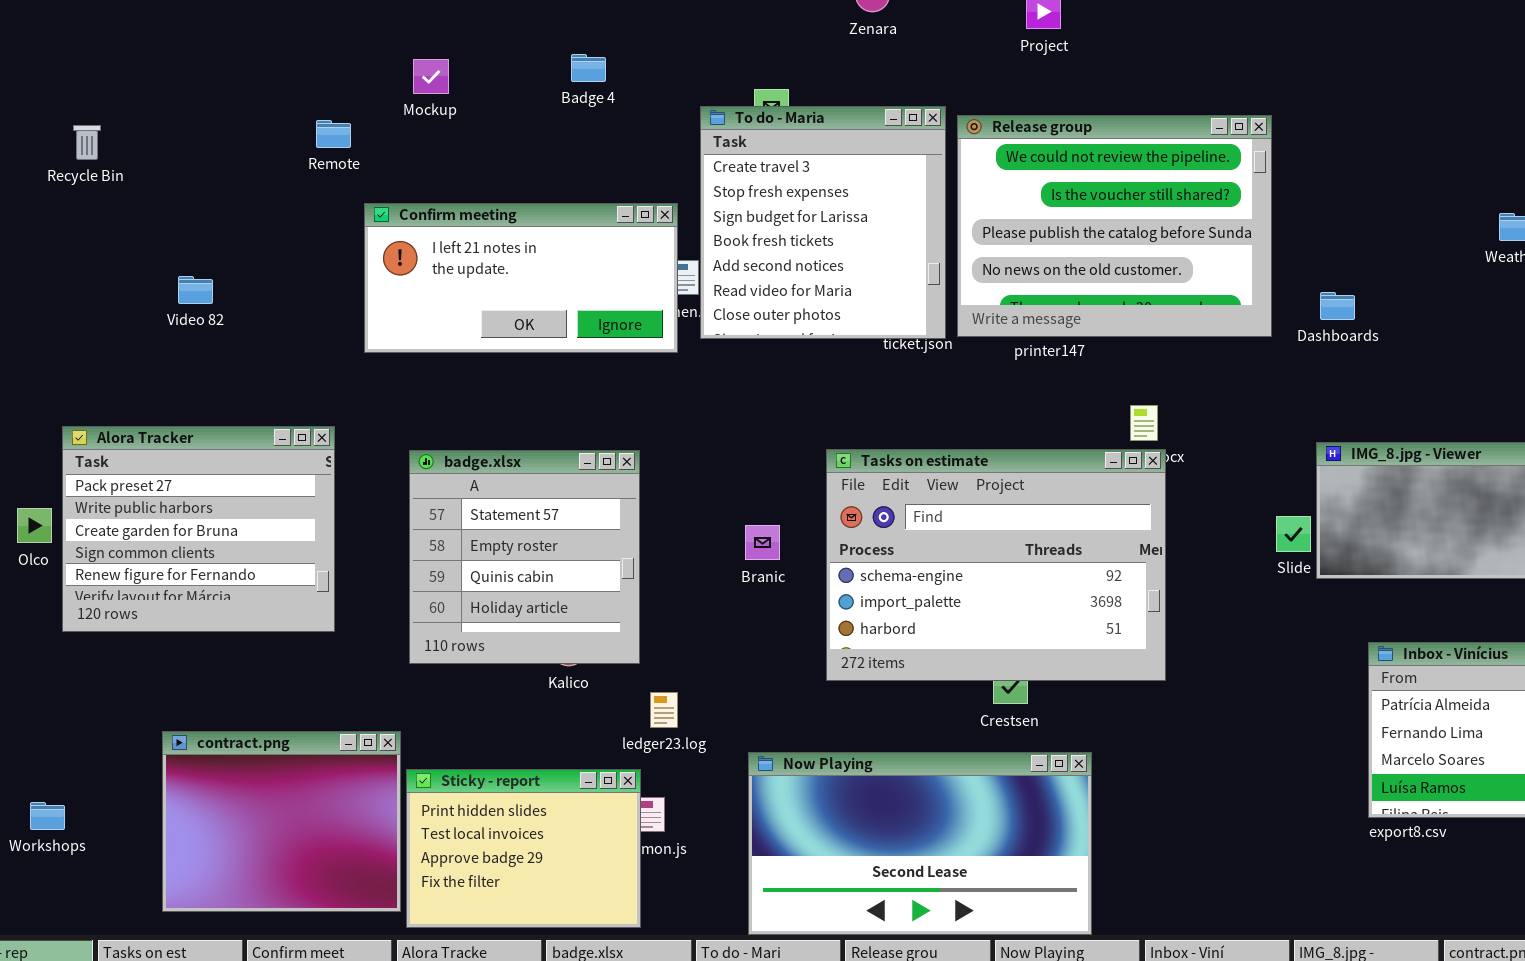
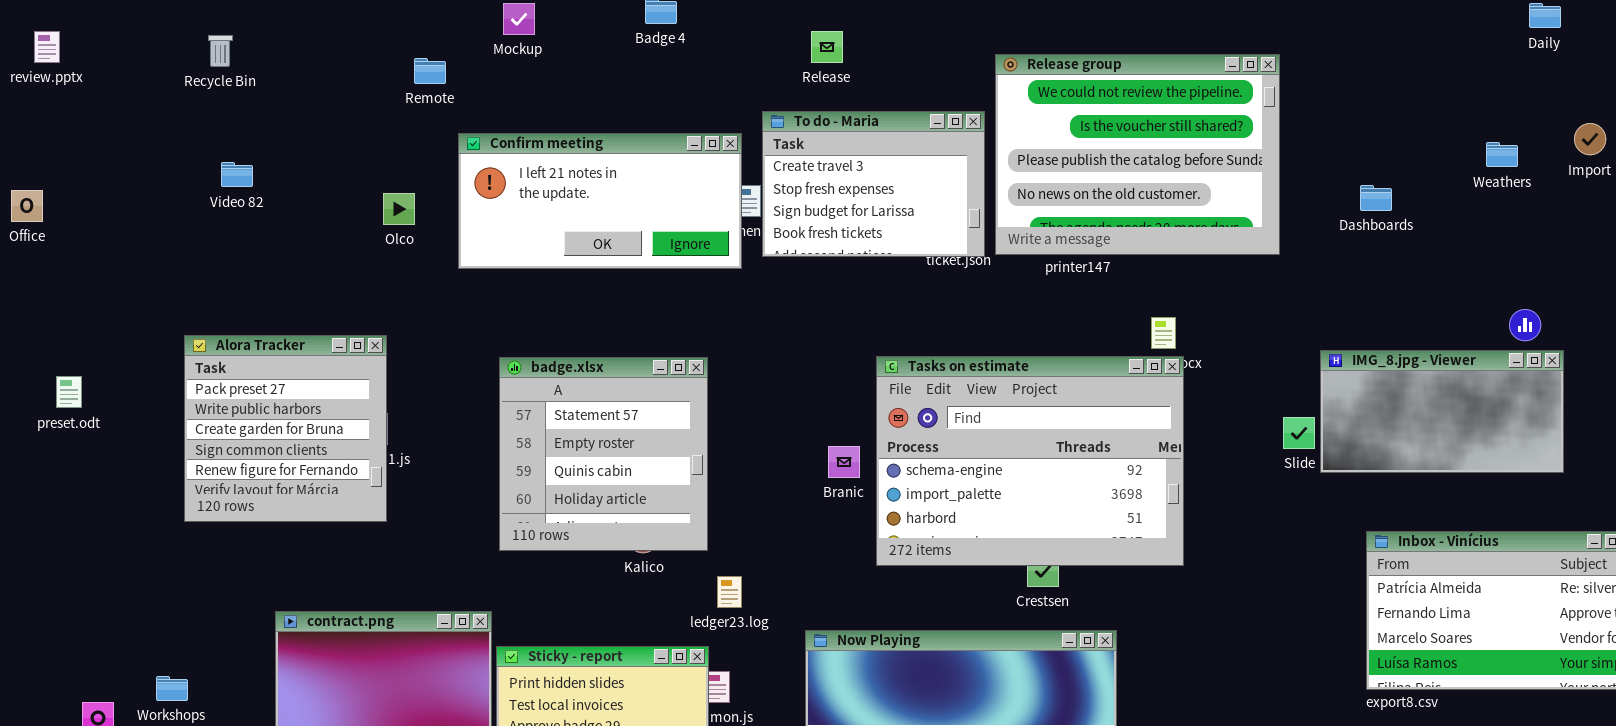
To do - Maria: [700,106,946,339] -> [762,111,985,257], resized
Recycle Bin: [73,125,101,160] -> [208,35,233,67], moved
Video 82: [178,276,213,304] -> [221,162,253,187], moved
Dashboards: [1320,292,1355,320] -> [1360,185,1392,211], moved
Alora Tracker: [62,426,335,632] -> [184,335,387,522], resized
Olco: [17,508,52,543] -> [383,193,415,225], moved
Branic: [745,525,780,560] -> [828,446,860,478], moved

